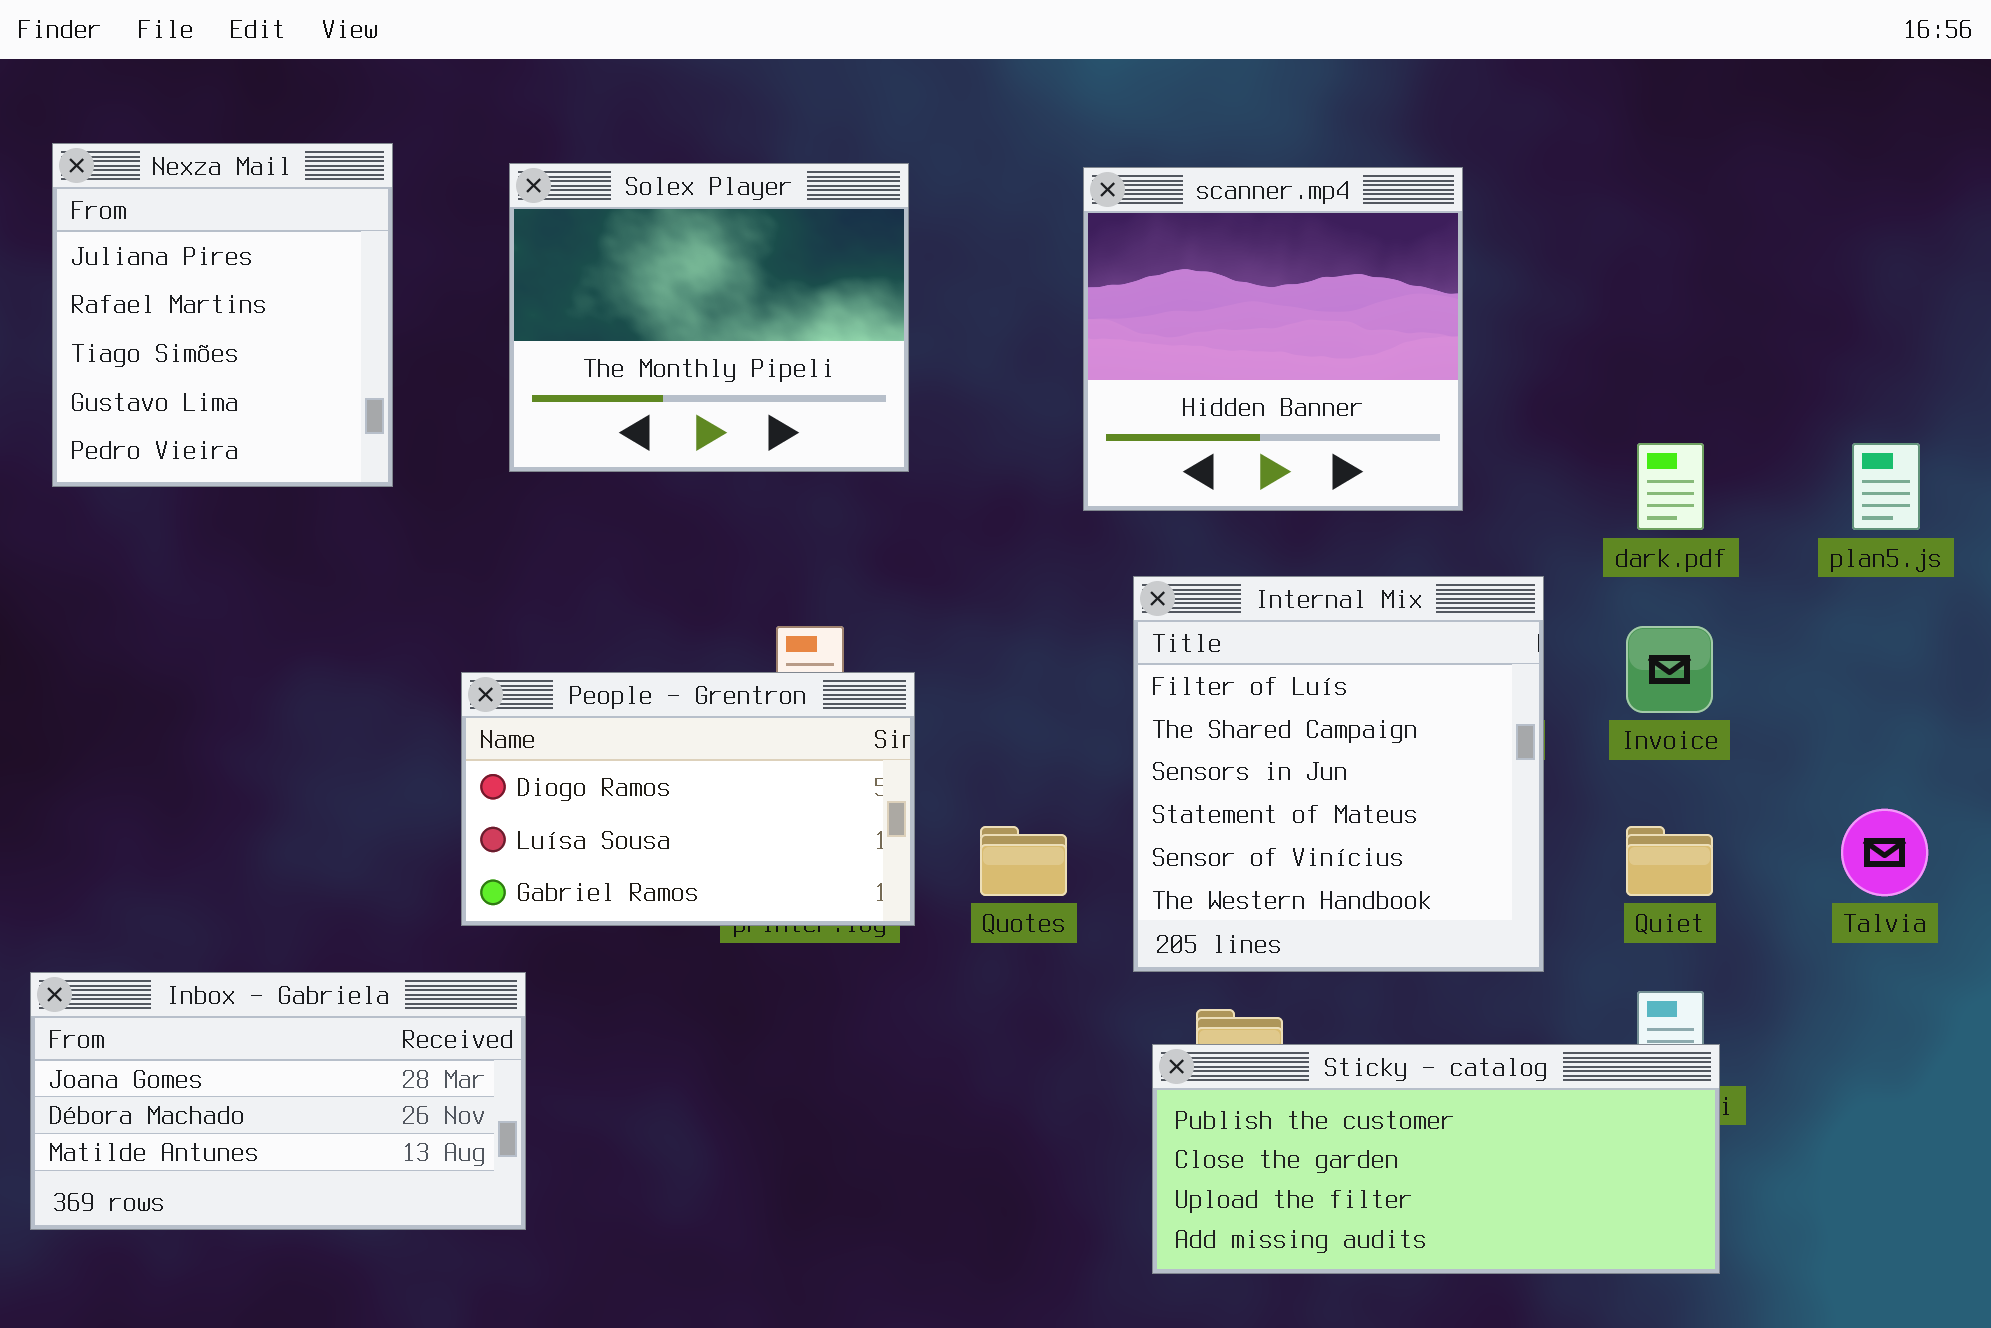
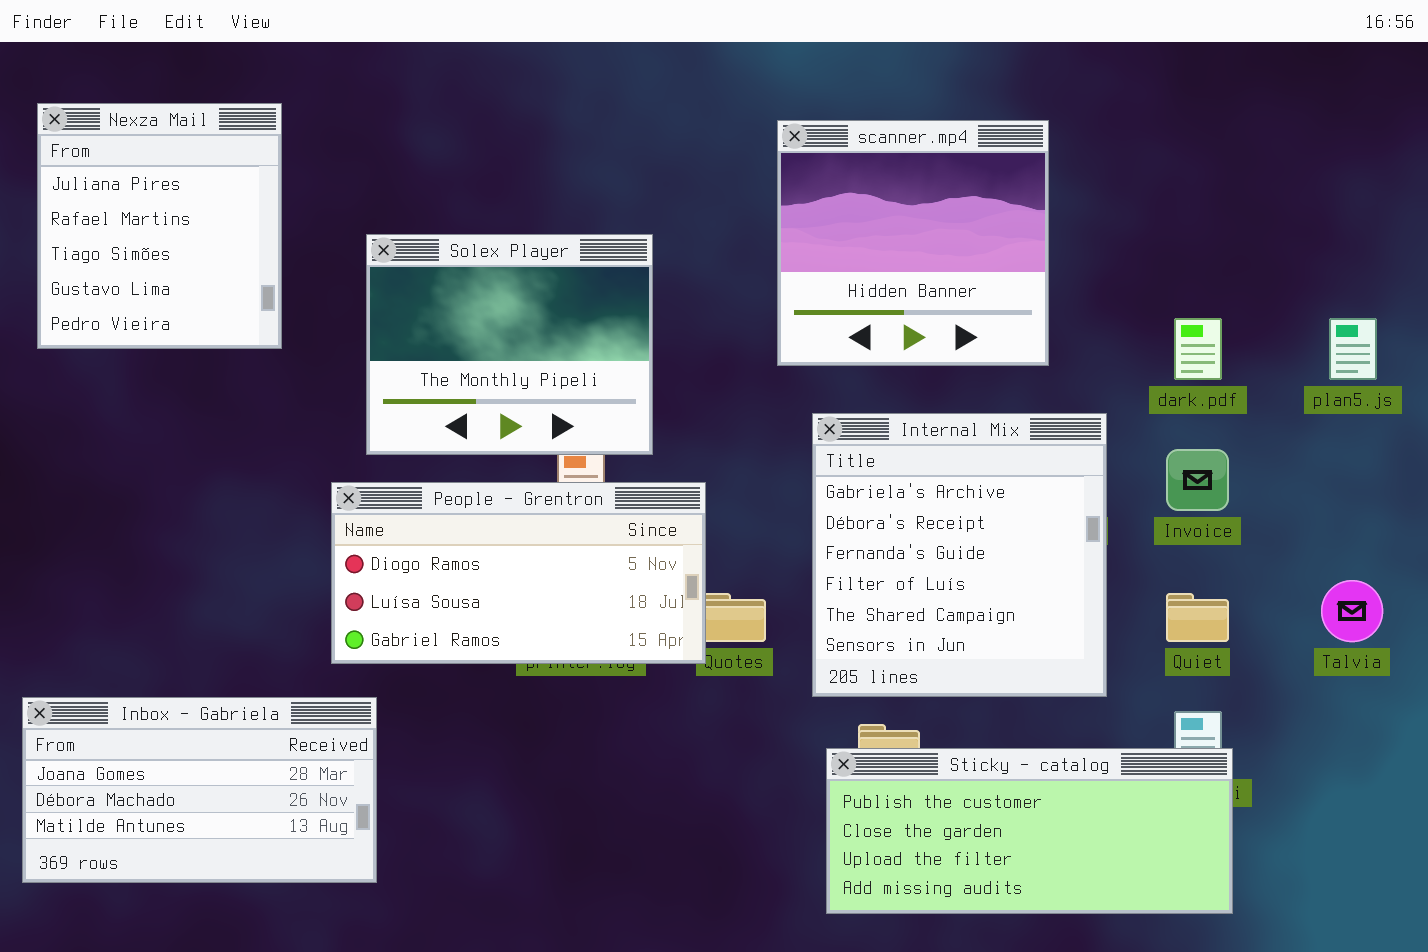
Solex Player: [509,163,909,472] -> [366,234,653,455], moved
Internal Mix: [1133,576,1544,972] -> [812,413,1107,697], scrolled up 3 rows
People - Grentron: [461,672,915,926] -> [331,482,706,664], resized

